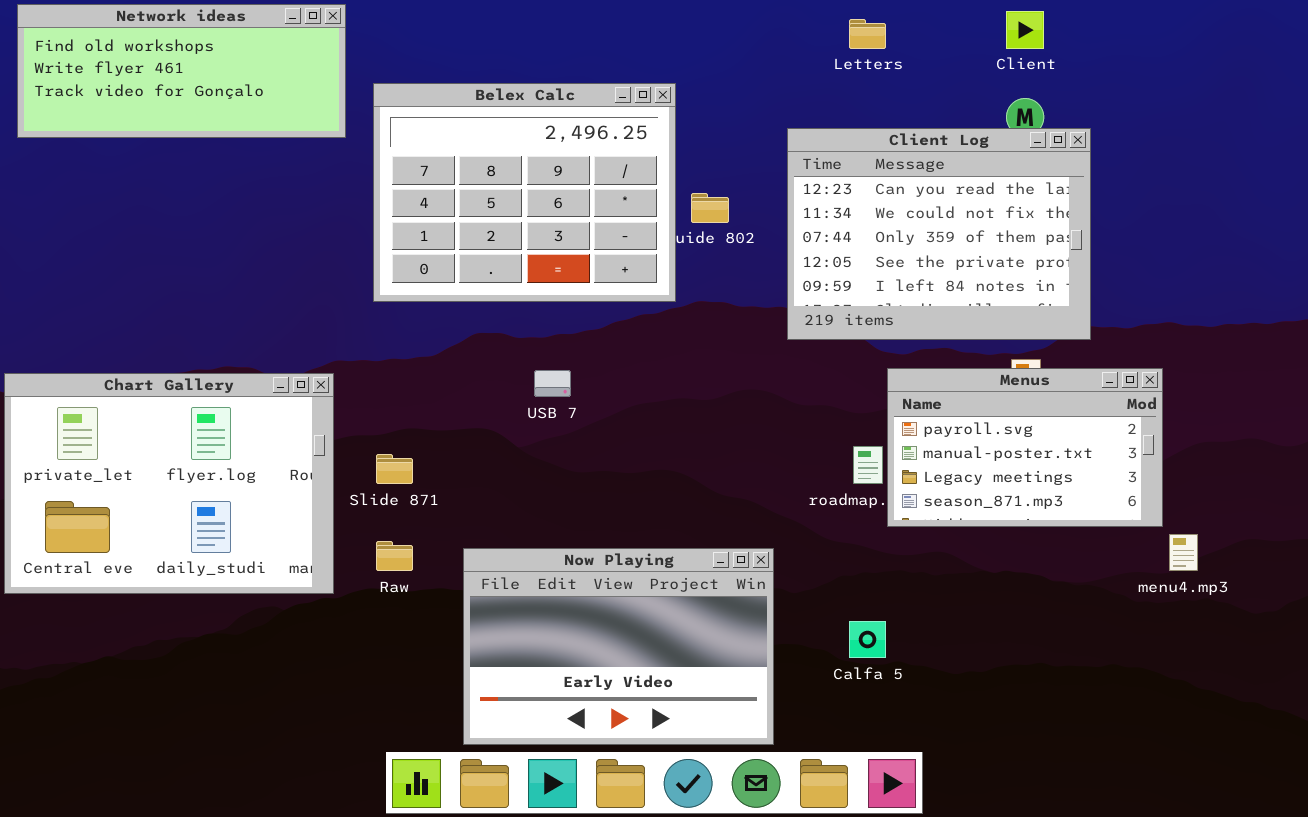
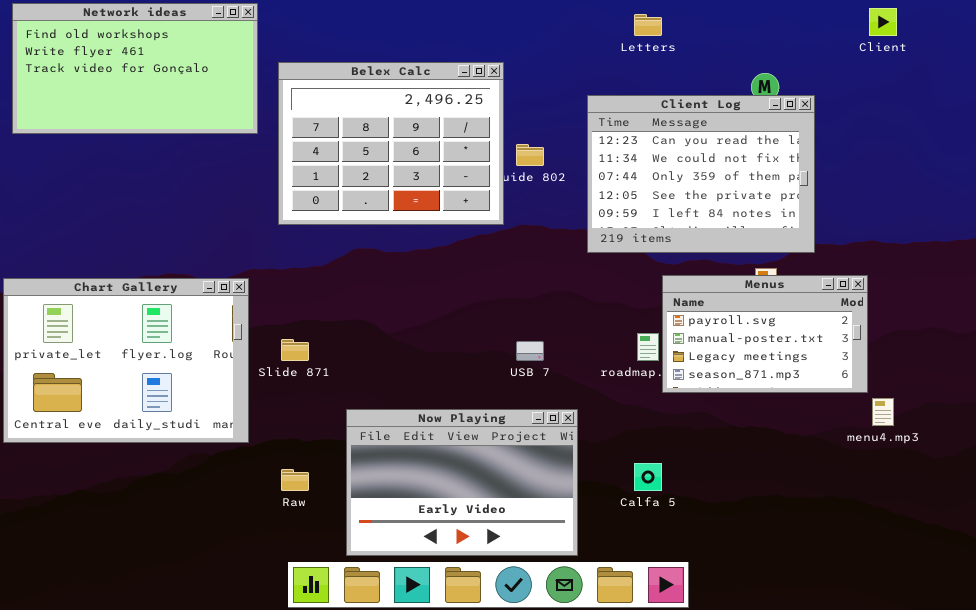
Network ideas: [17,4,346,138] -> [12,3,258,134], resized
Client: [1006,11,1044,49] -> [869,8,897,36], moved
USB 7: [534,370,571,397] -> [516,341,544,361], moved
Raw: [376,541,413,571] -> [281,469,309,491], moved

